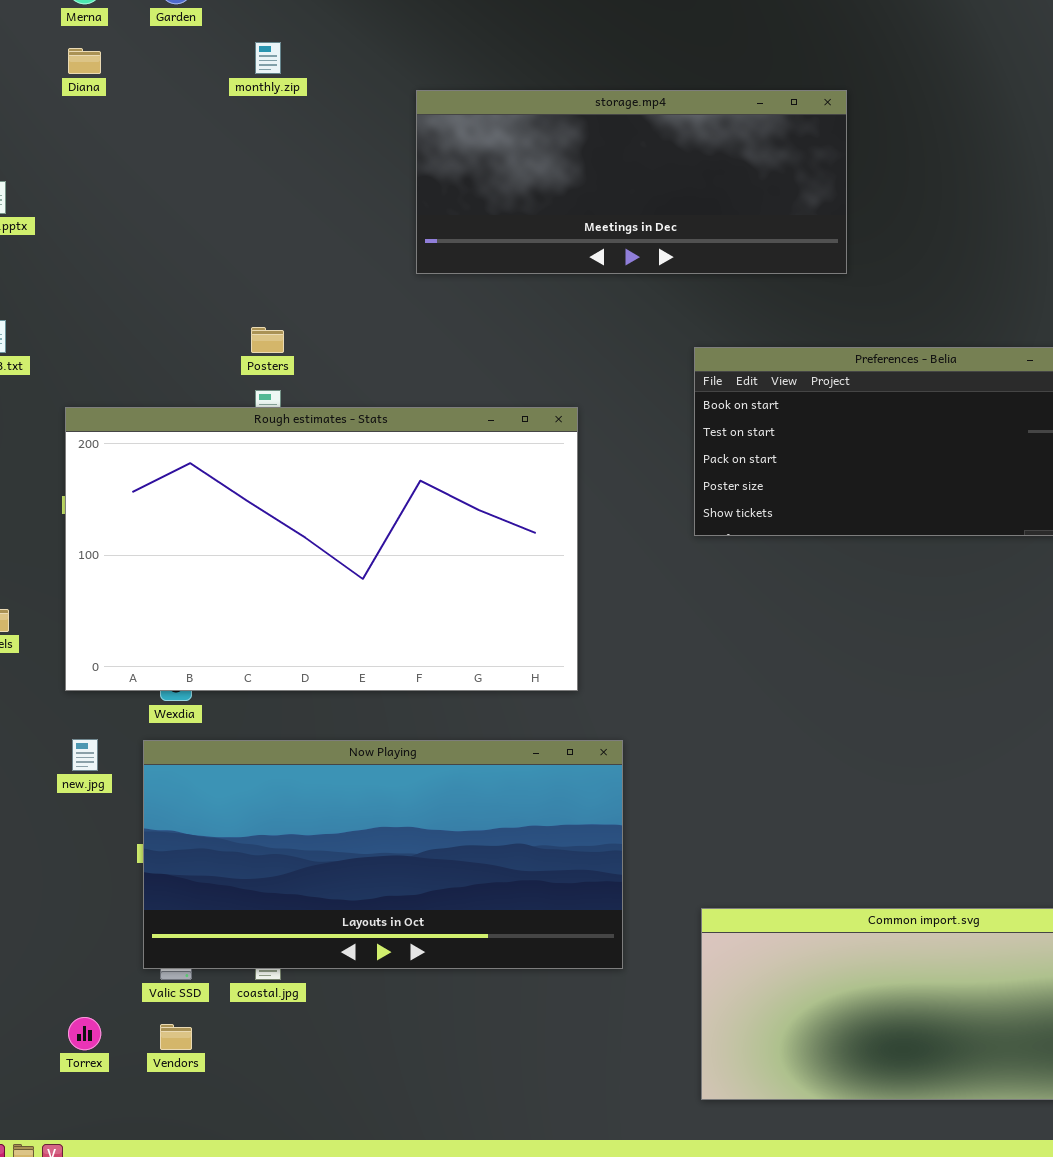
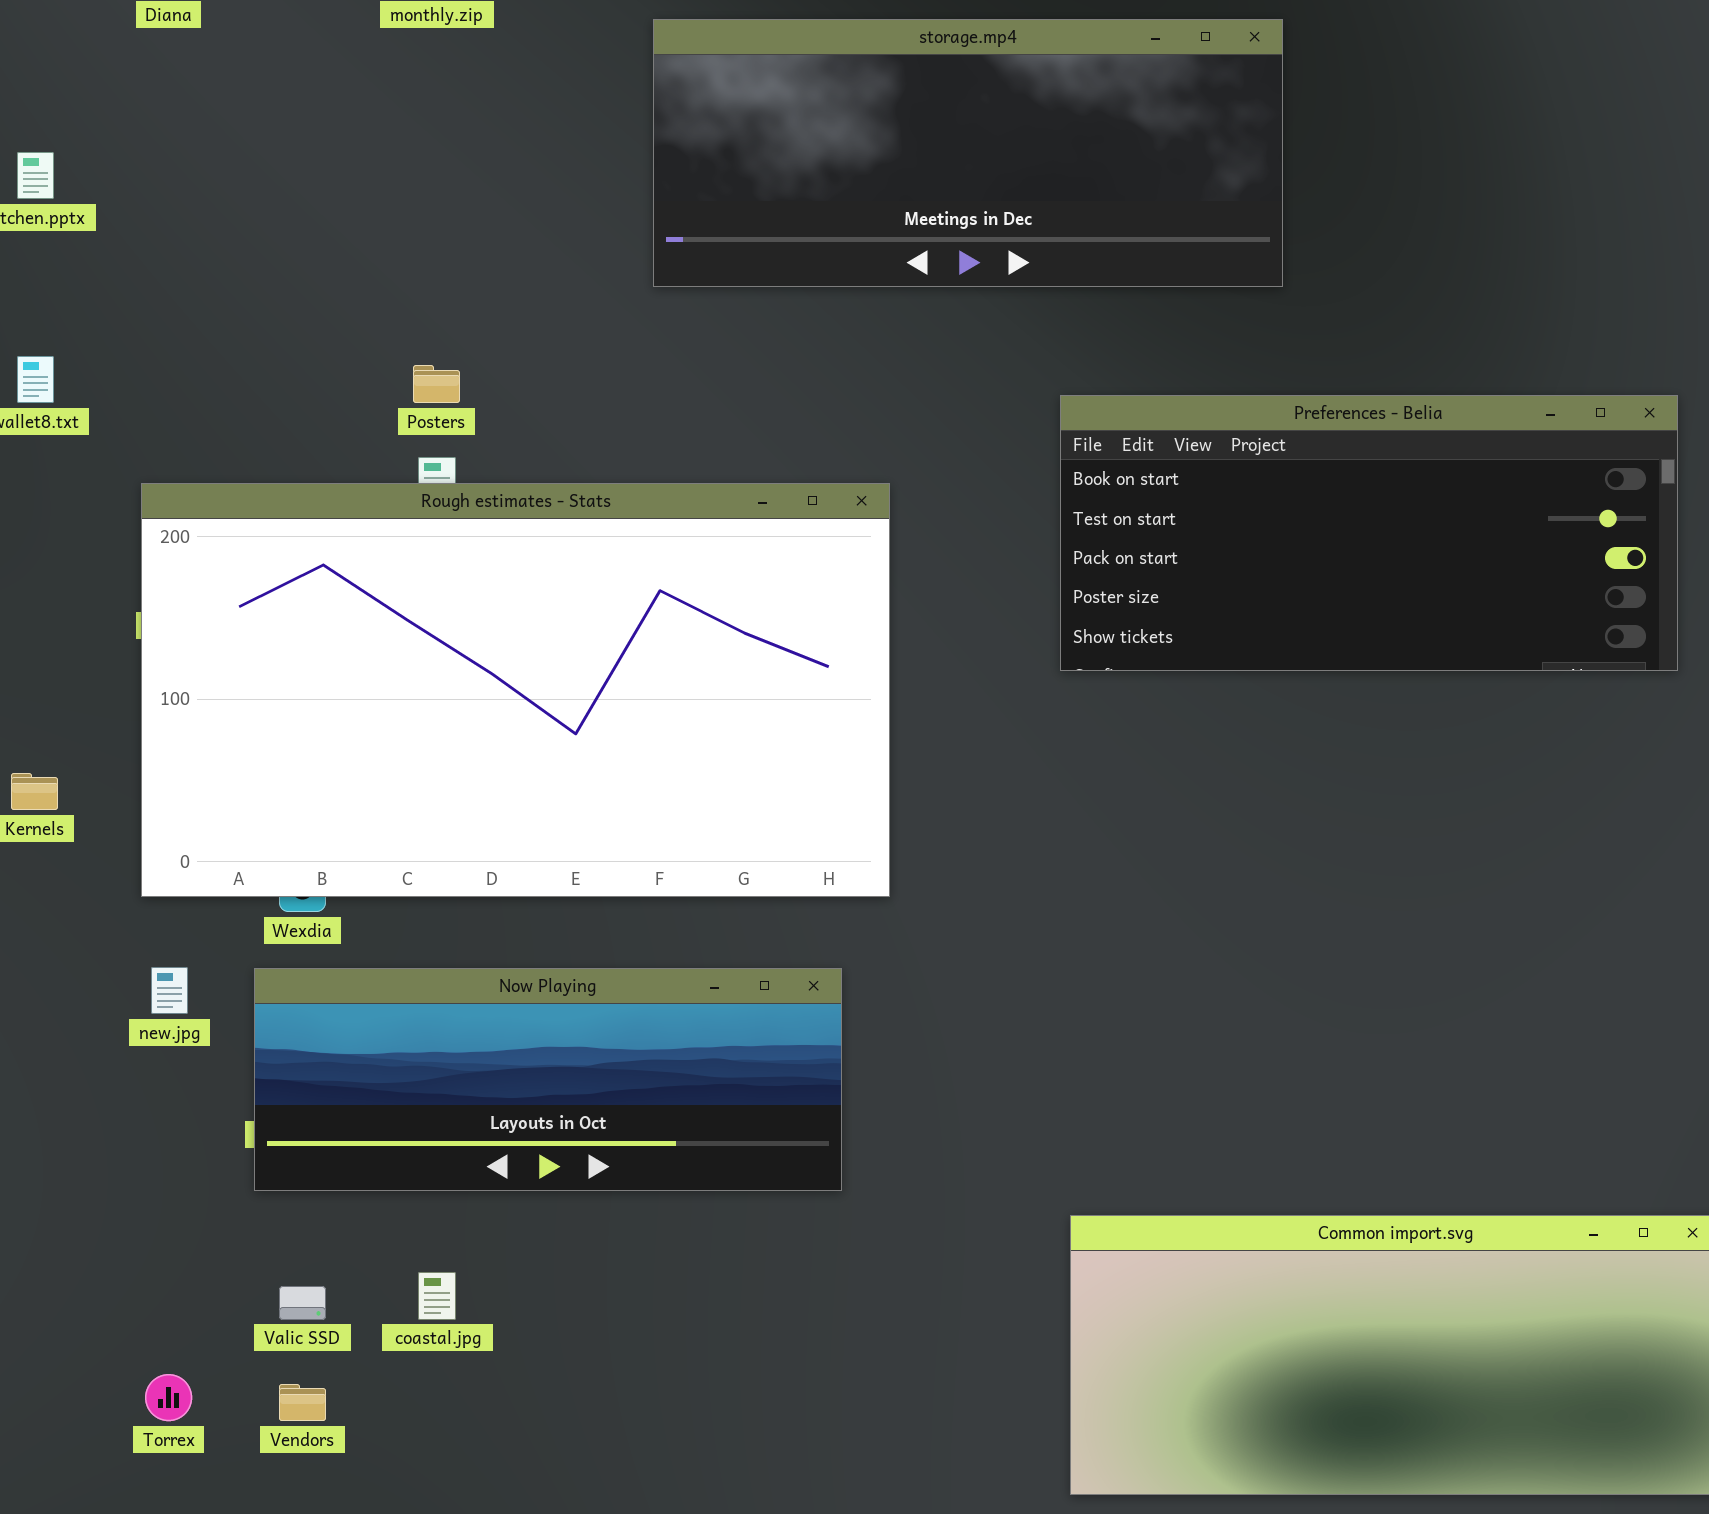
Now Playing: [143,740,623,969] -> [254,968,842,1191], resized

